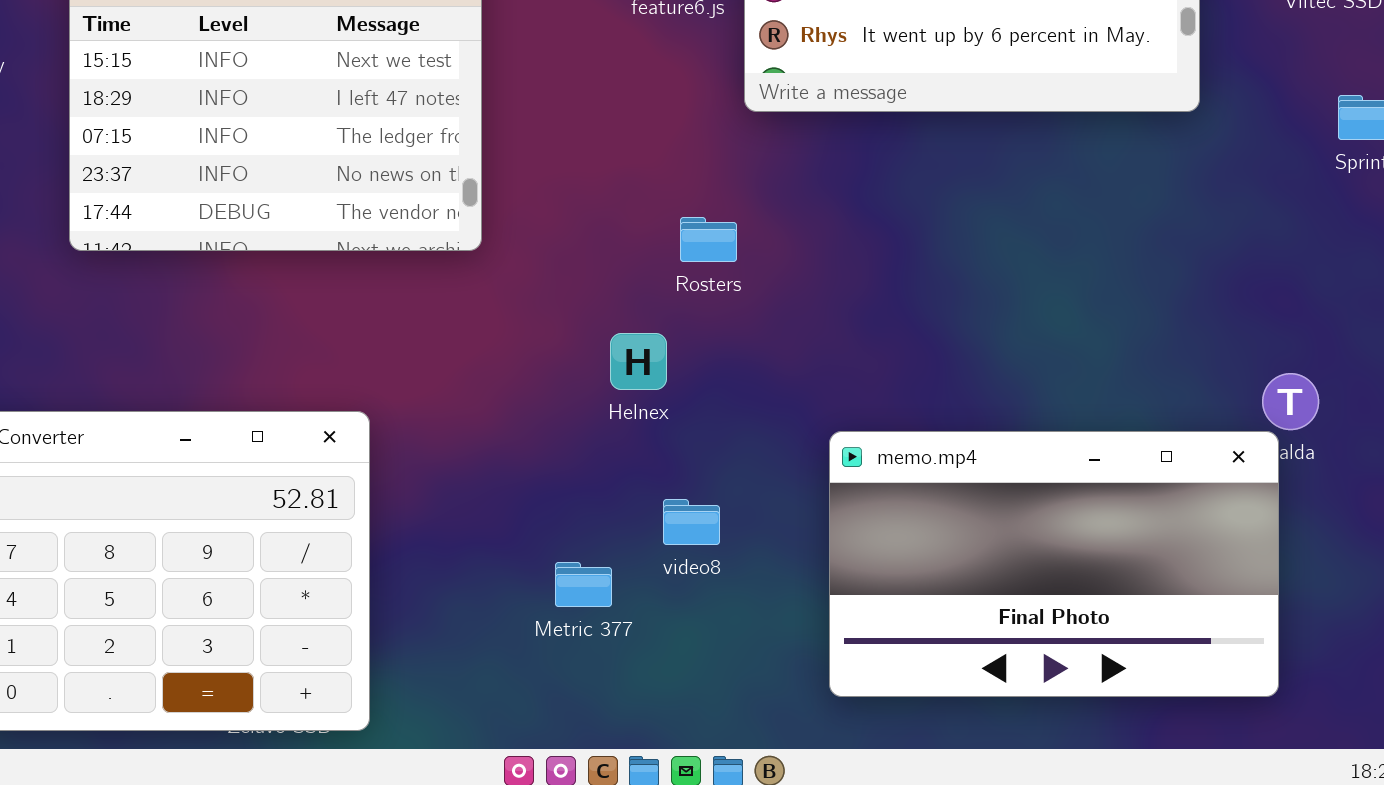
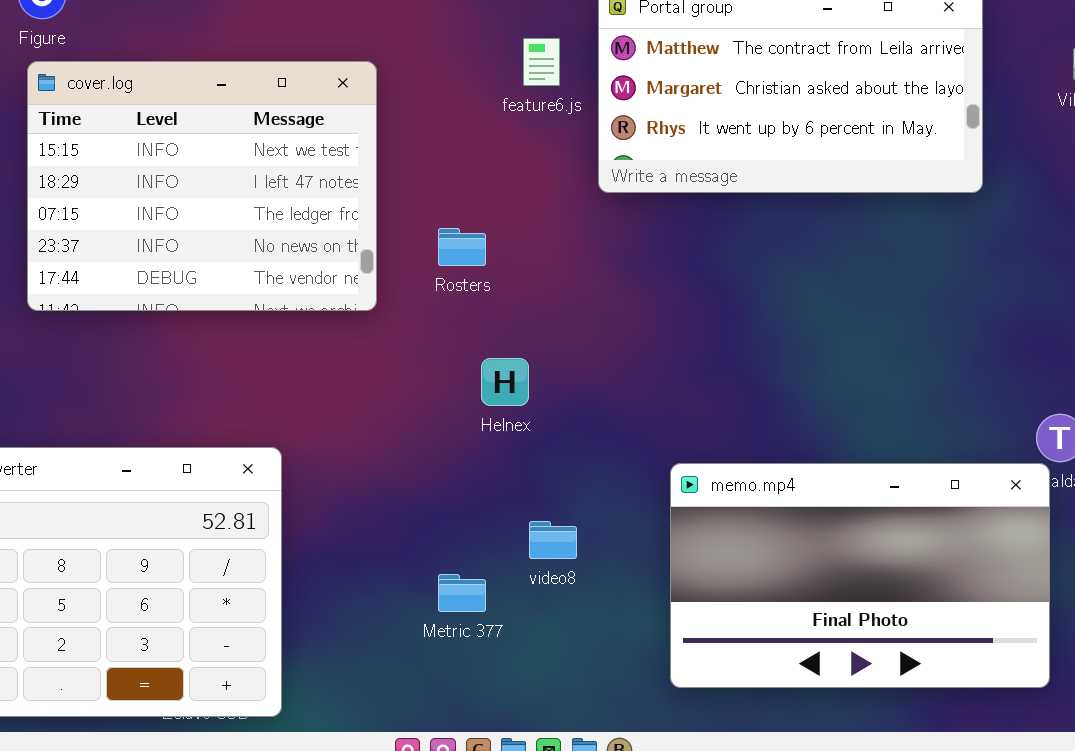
Rosters: [680,217,737,262] -> [438,228,486,266], moved
Helnex: [610,333,667,390] -> [481,358,529,406], moved

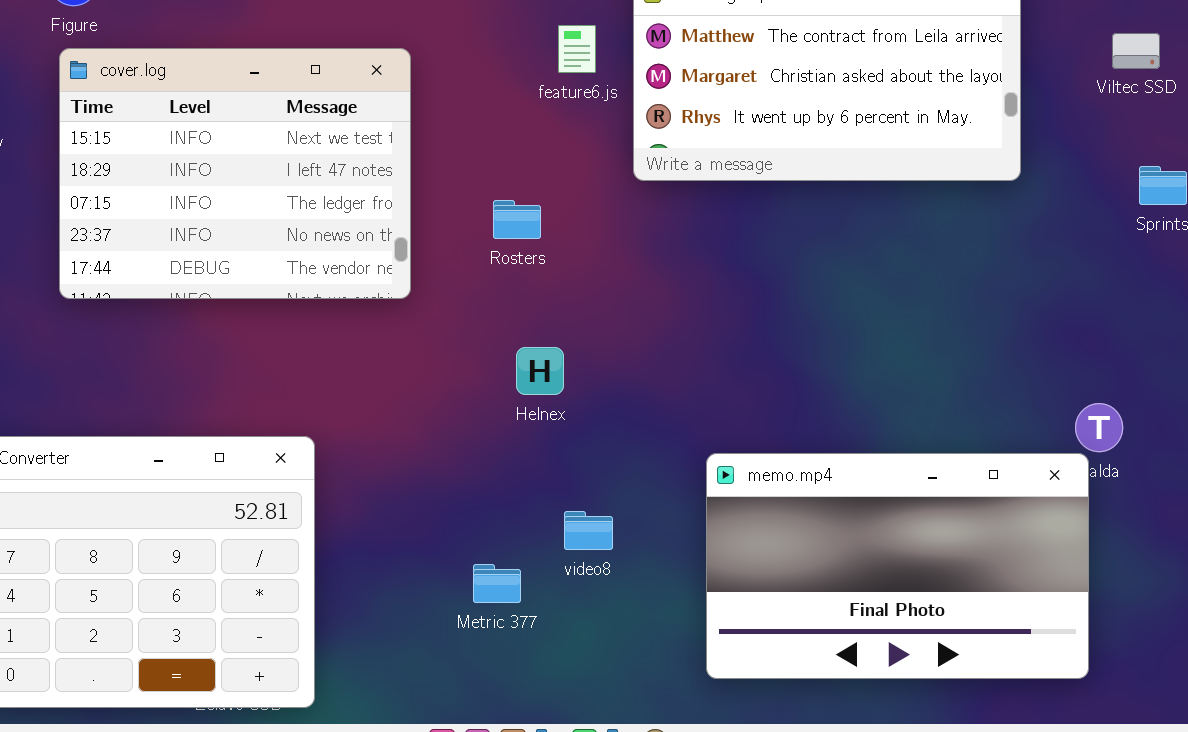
Rosters: [438,228,486,266] -> [493,200,541,239], moved

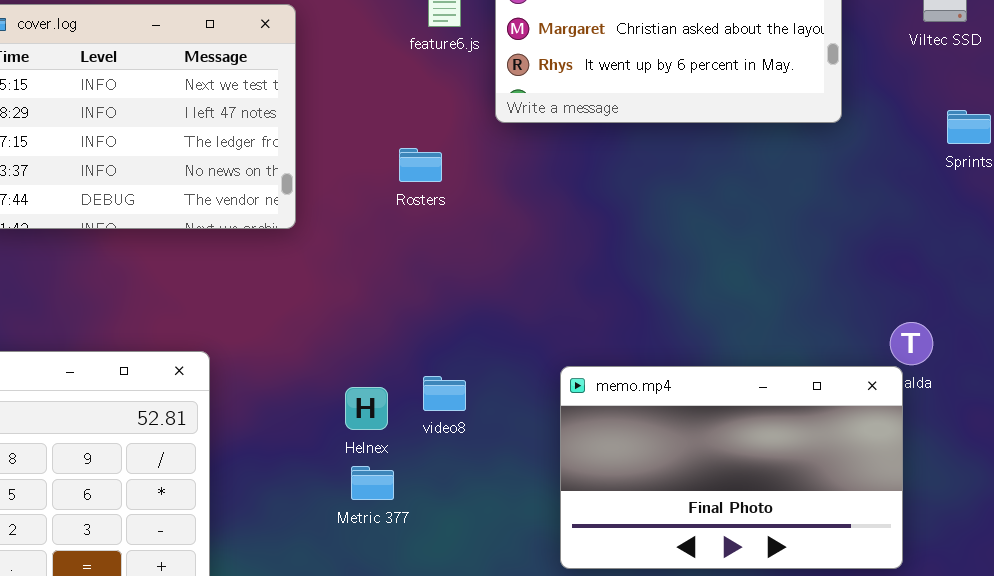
Rosters: [493,200,541,239] -> [399,148,442,182], moved
Helnex: [516,347,564,395] -> [345,387,388,430], moved
video8: [564,511,613,550] -> [423,376,466,411], moved

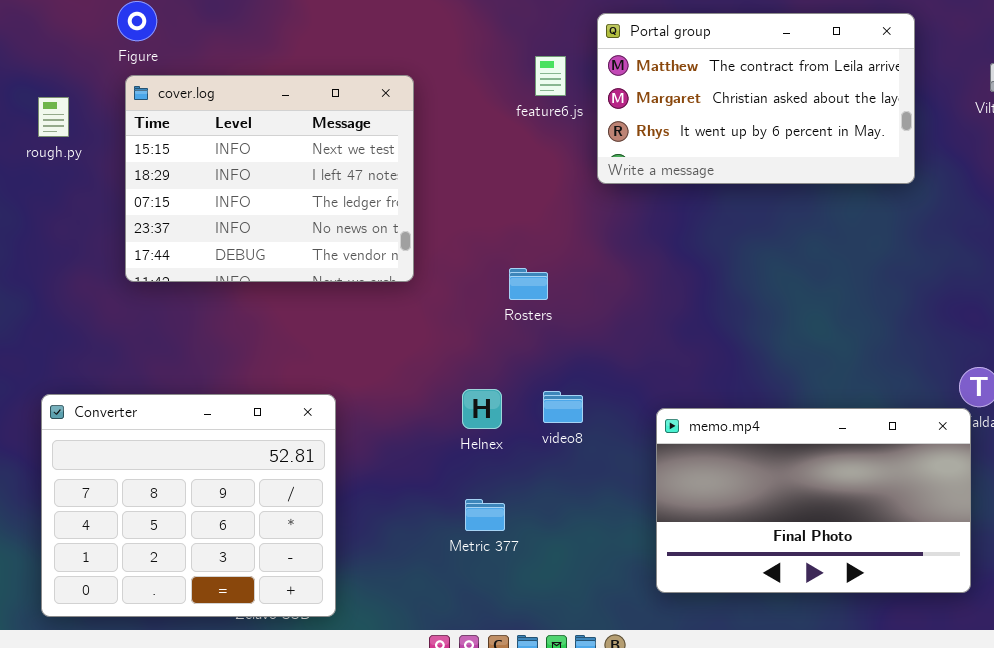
Rosters: [399,148,442,182] -> [509,268,548,300], moved
video8: [423,376,466,411] -> [543,391,583,423], moved
Helnex: [345,387,388,430] -> [462,389,502,429], moved

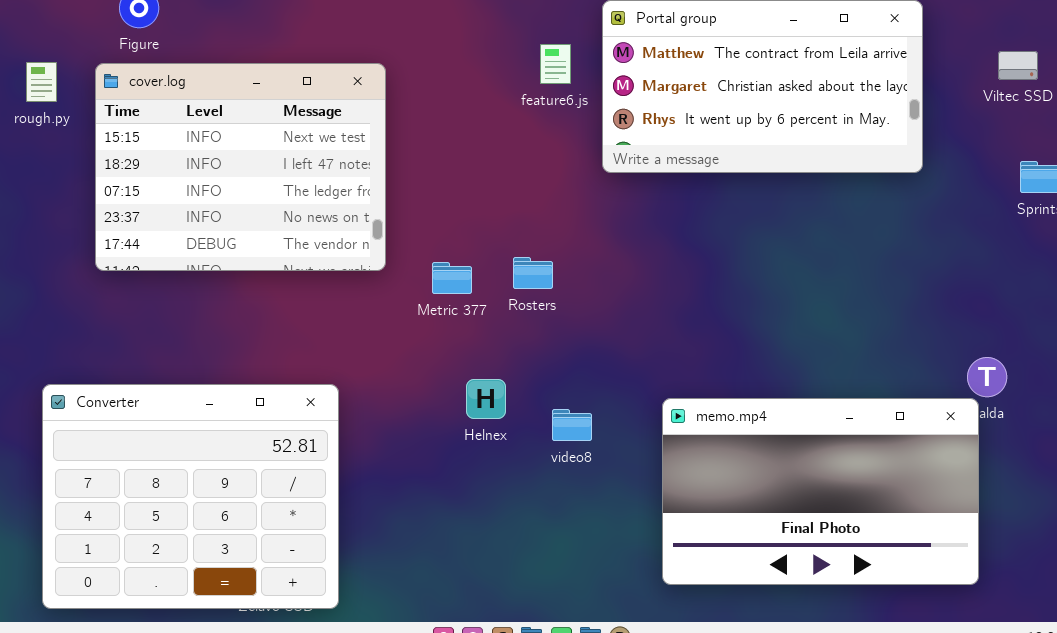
cover.log: [125,75,414,282] -> [95,63,386,271], moved
rough.py: [38,97,69,137] -> [26,62,57,102], moved
video8: [543,391,583,423] -> [552,409,592,441], moved
Metric 377: [465,499,505,531] -> [432,262,472,294], moved

